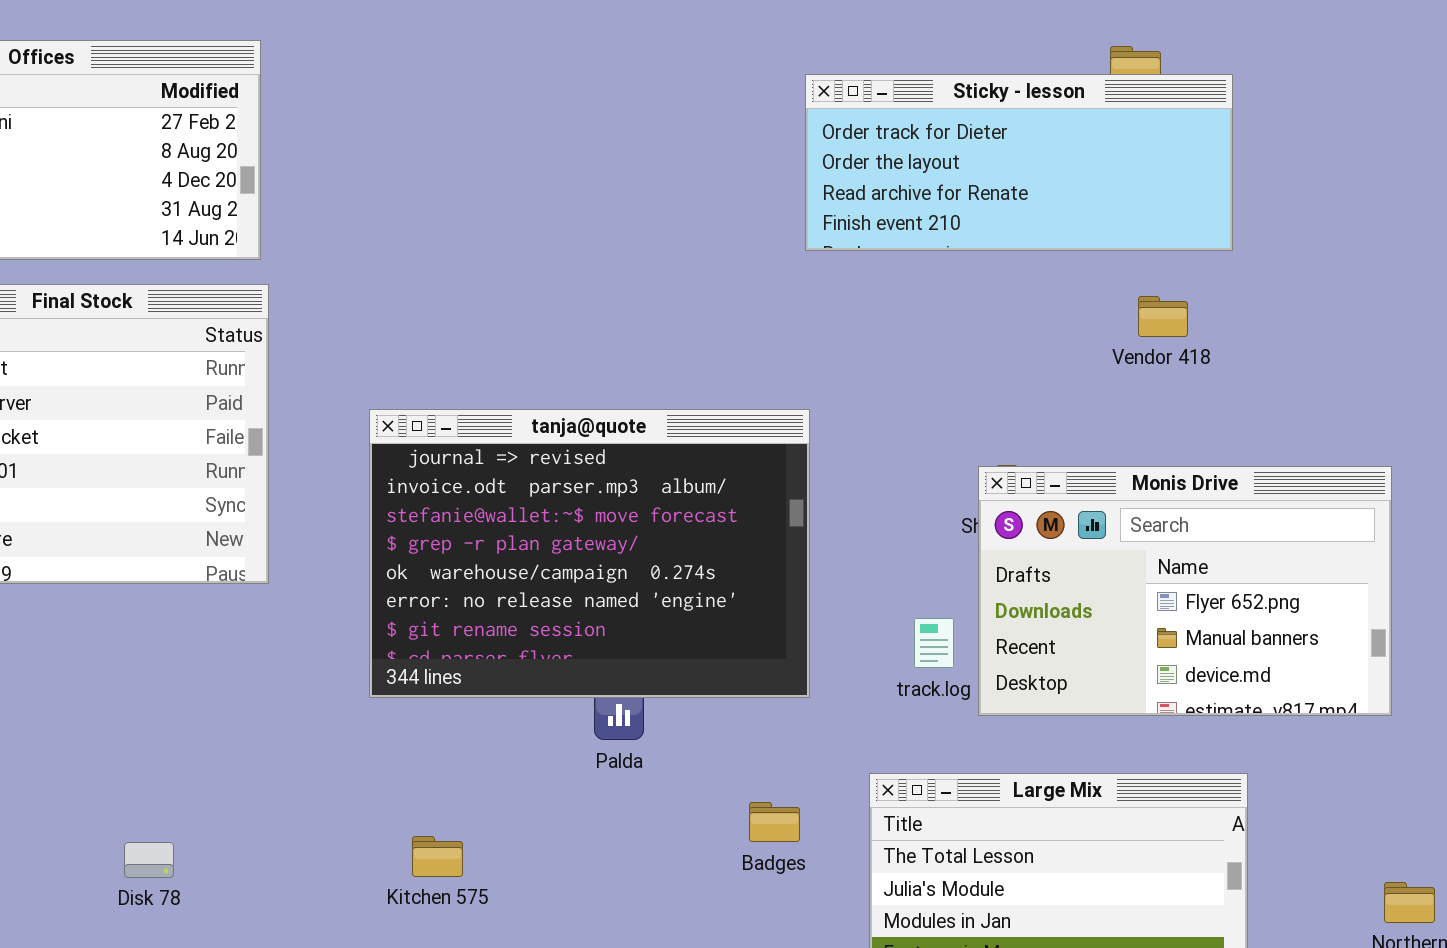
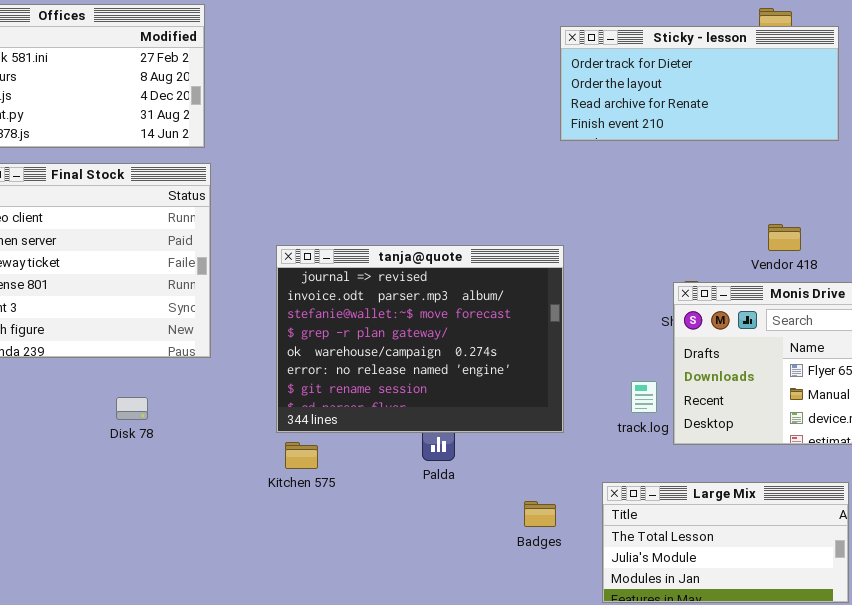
Vendor 418: [1138,296,1188,337] -> [768,224,801,251], moved
Kitchen 575: [412,836,463,877] -> [285,442,318,469], moved
Disk 78: [124,842,174,878] -> [116,397,148,420], moved

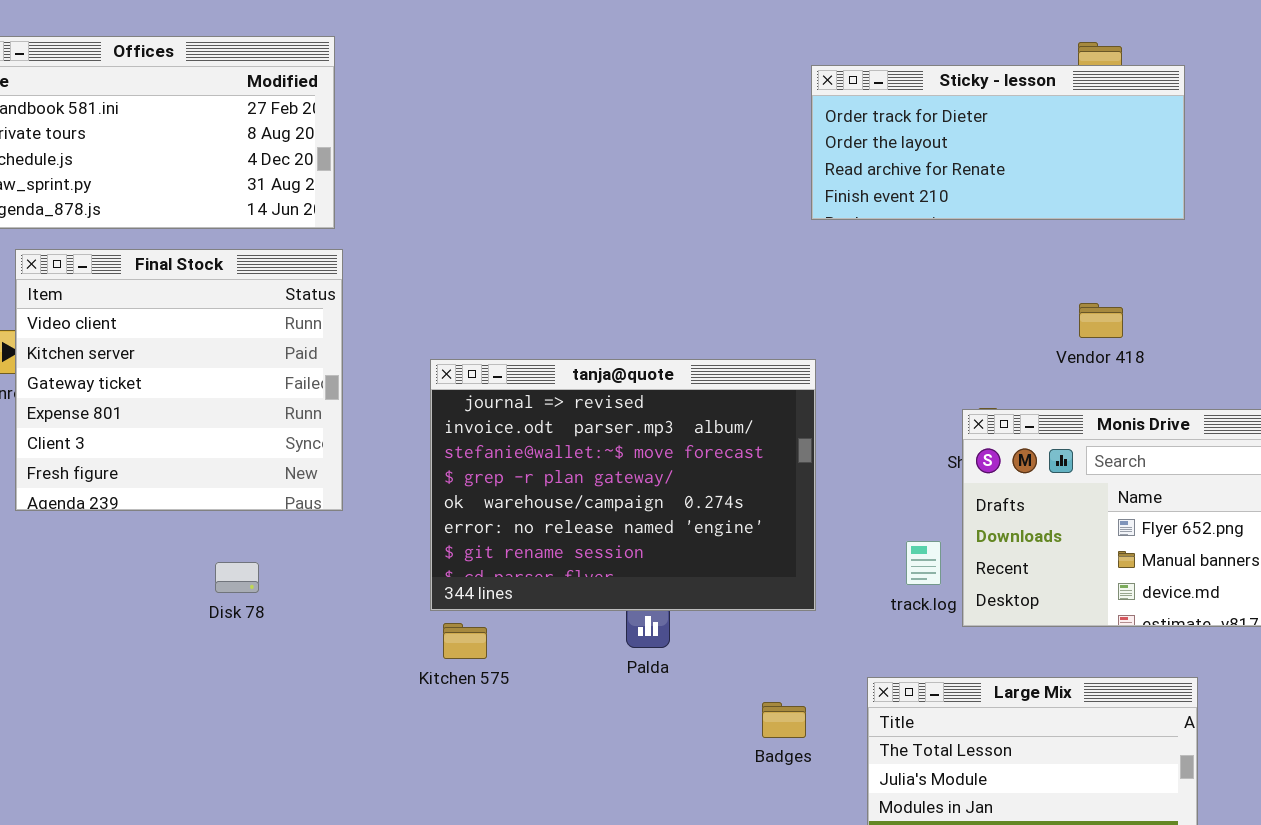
Vendor 418: [768,224,801,251] -> [1079,303,1123,338], moved

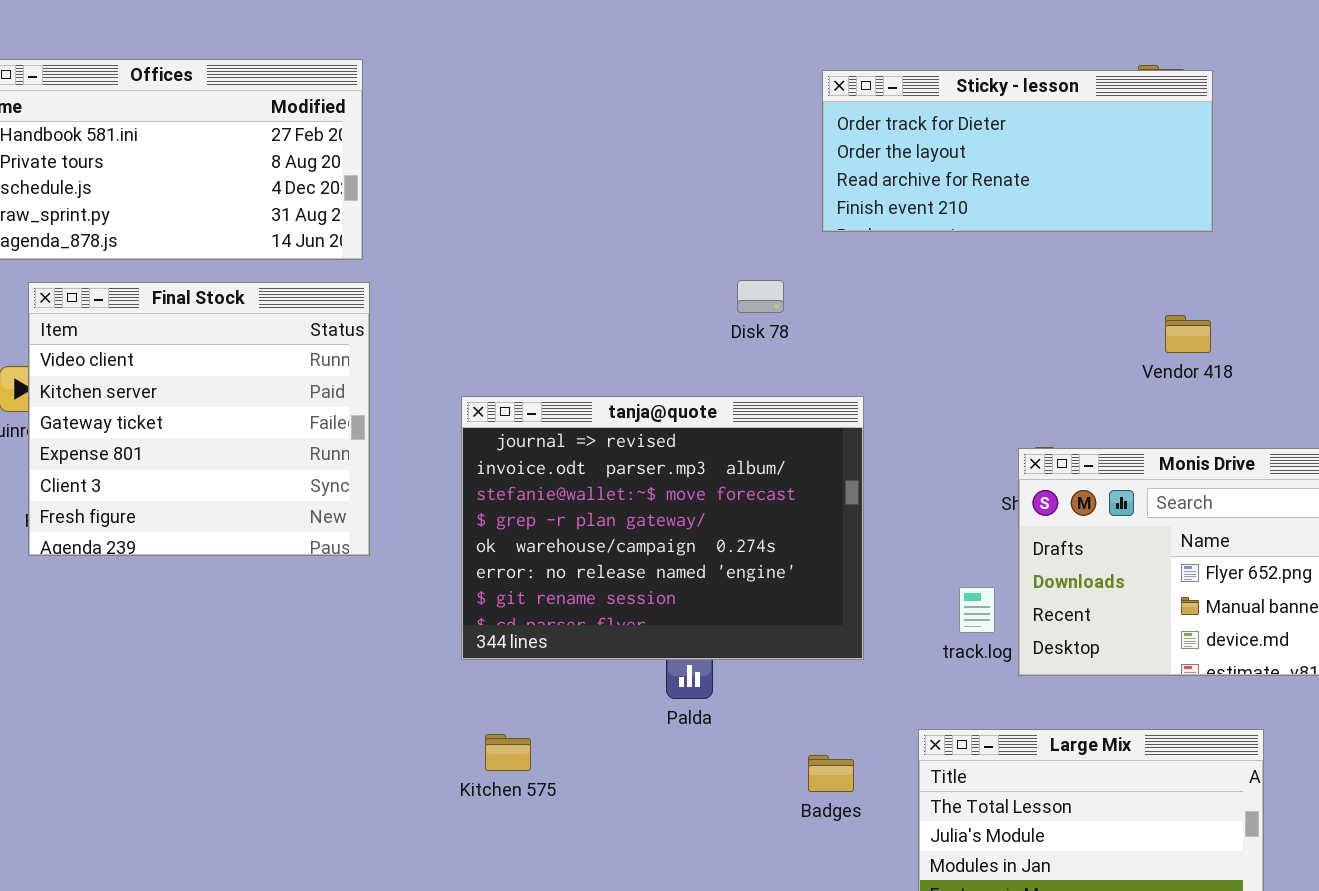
Sticky - lesson: [811,65,1185,220] -> [822,70,1213,232], moved
Vendor 418: [1079,303,1123,338] -> [1165,315,1211,353], moved
Disk 78: [215,562,259,593] -> [737,280,784,313], moved
Kitchen 575: [443,623,487,659] -> [485,734,531,771], moved

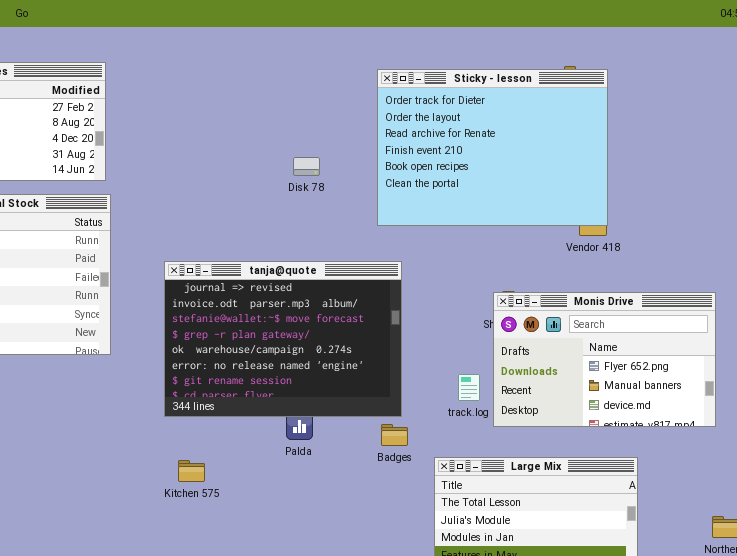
Sticky - lesson: [822,70,1213,232] -> [377,69,608,226], resized
Disk 78: [737,280,784,313] -> [293,157,320,176], moved
Badges: [808,755,854,792] -> [381,424,408,446], moved

